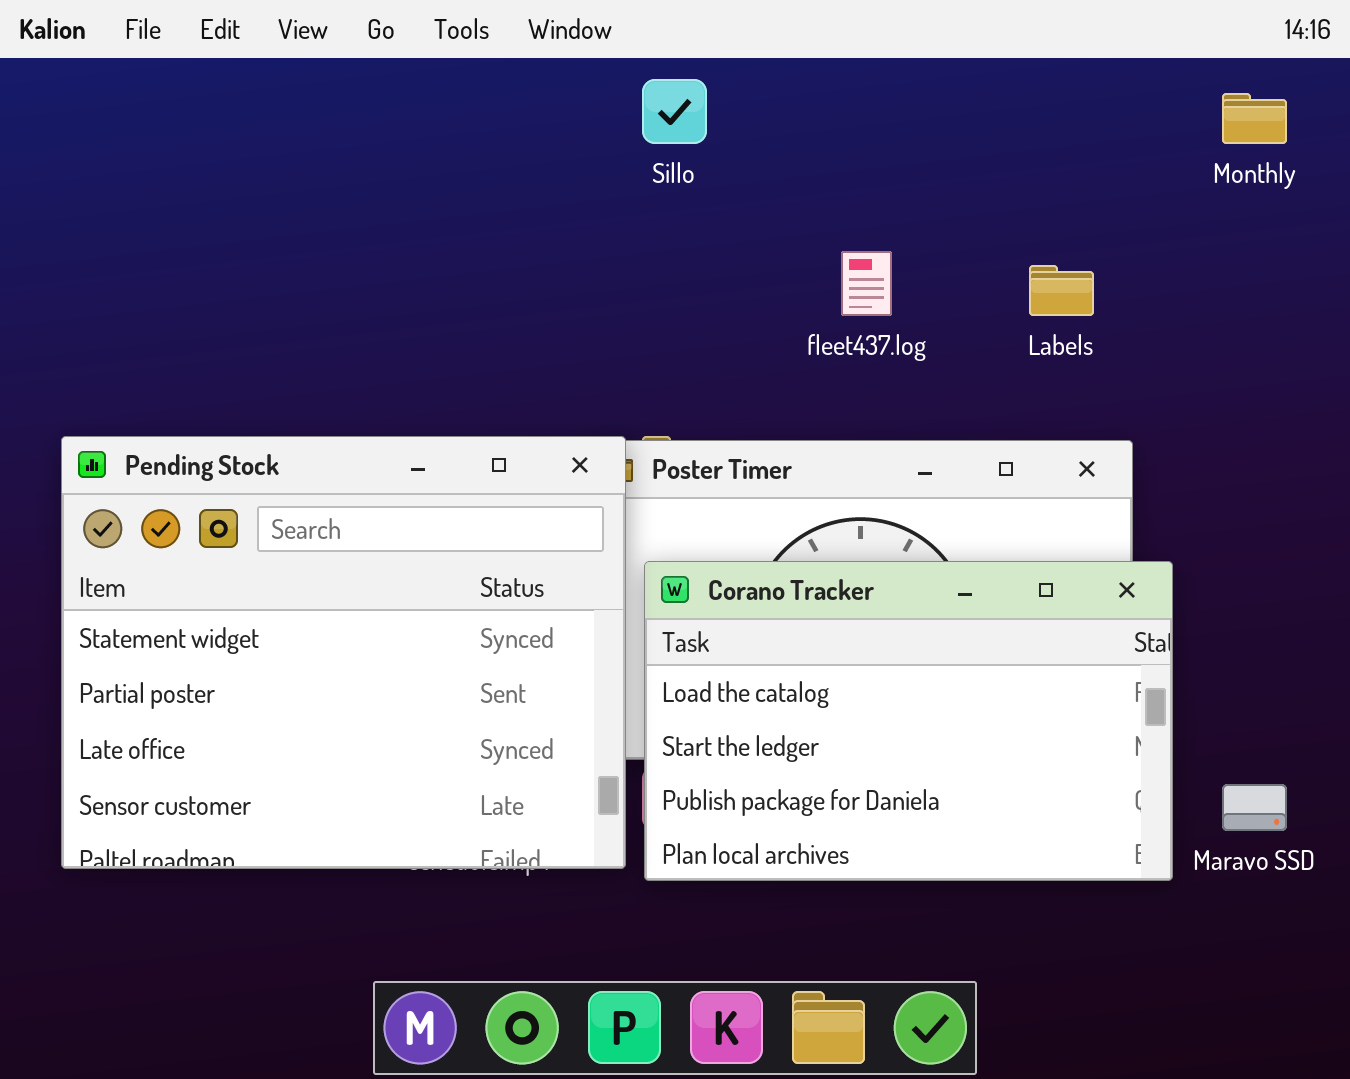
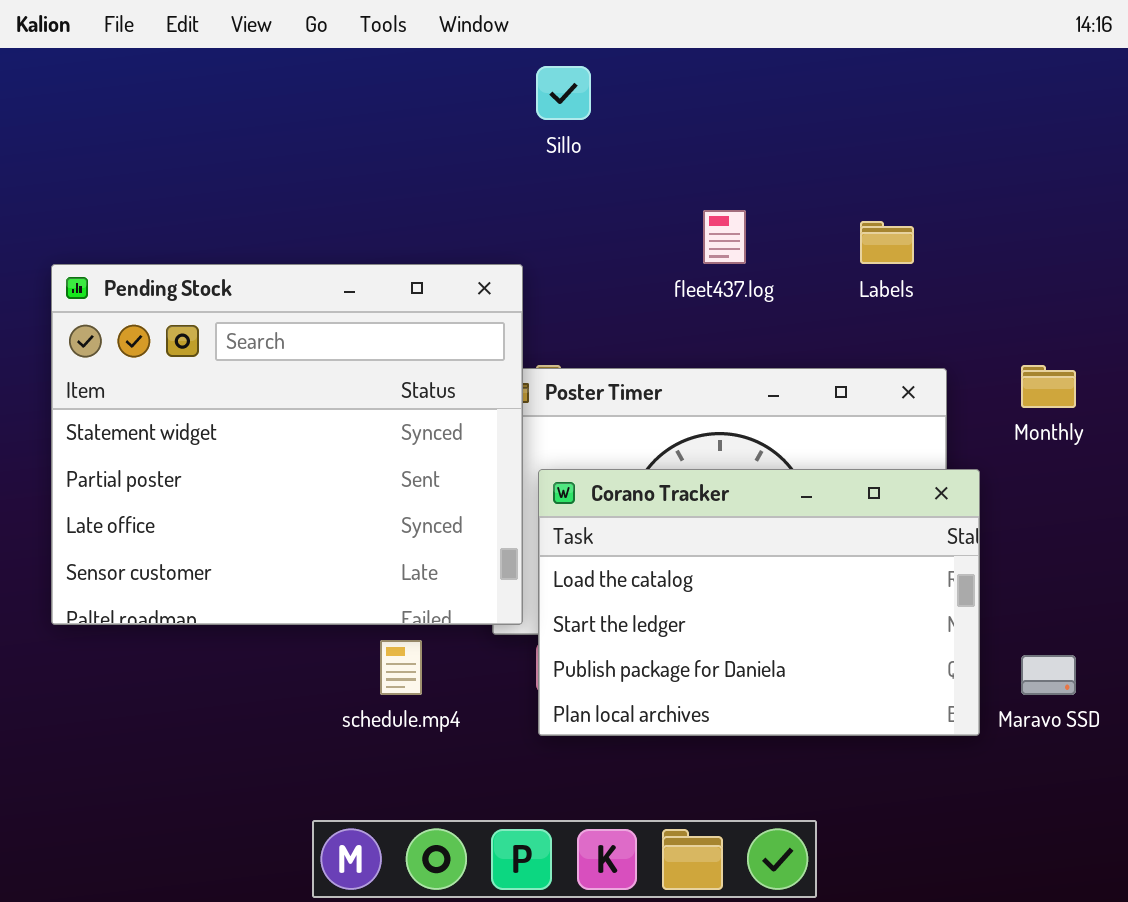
Monthly: [1222,93,1287,144] -> [1021,365,1076,408], moved
Pending Stock: [61,436,626,869] -> [51,264,523,625], moved

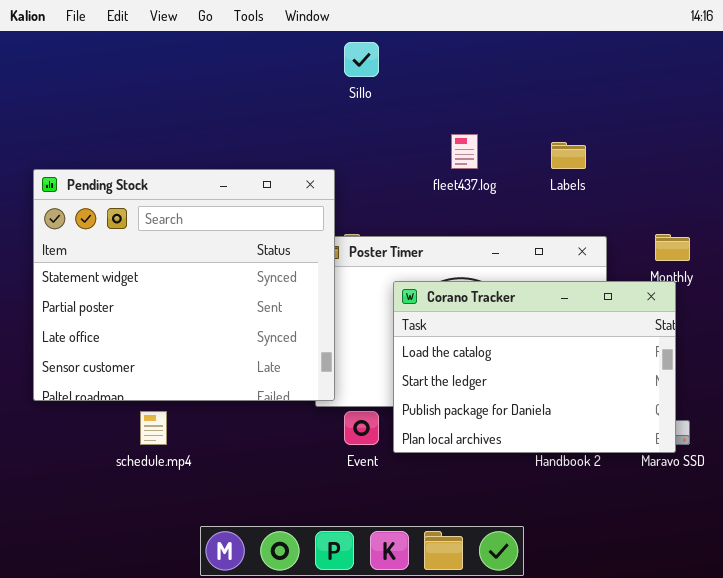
Corano Tracker: [538,469,980,736] -> [393,281,676,453], moved
schedule.mp4: [380,640,422,695] -> [140,411,167,445], moved

